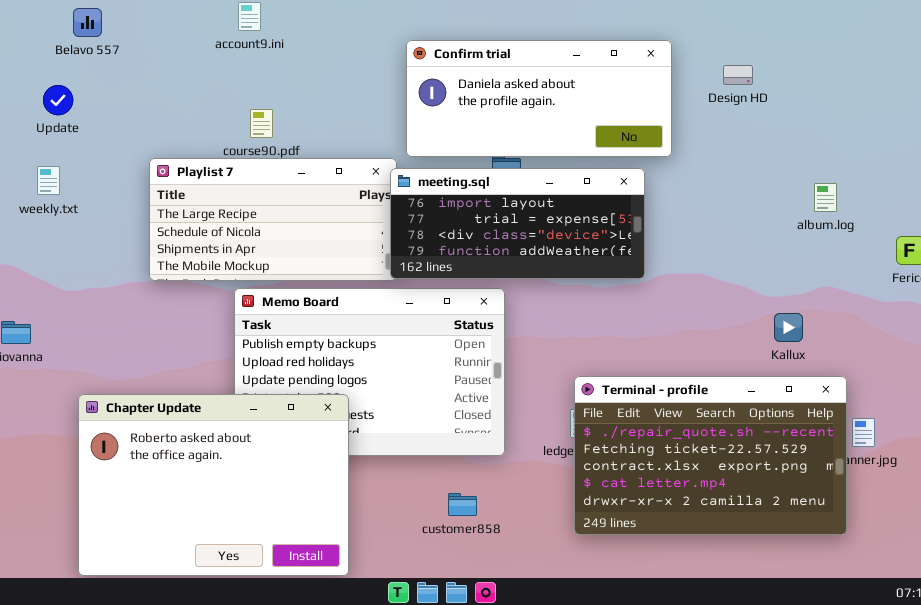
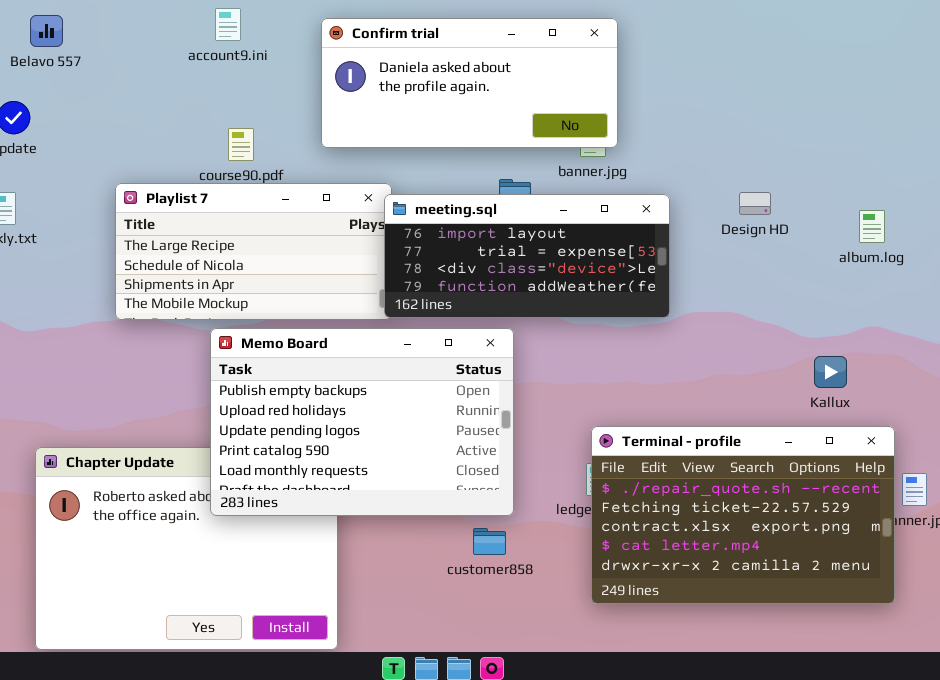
Confirm trial: [406,40,672,157] -> [321,18,618,148], moved
Design HD: [723,65,753,85] -> [739,192,771,215], moved
Memo Board: [234,288,505,456] -> [210,328,514,516], raised
customer858: [448,493,477,516] -> [473,528,506,555], moved

